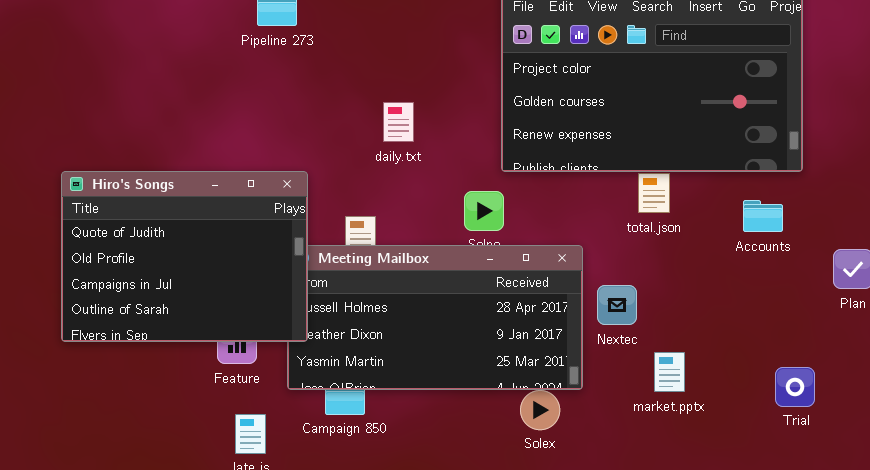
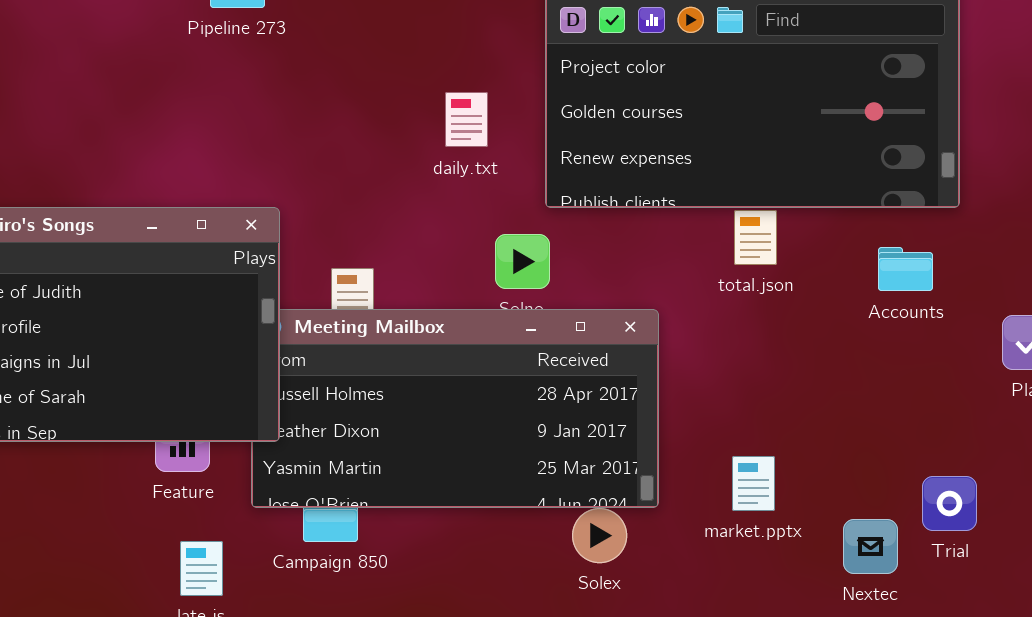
daily.txt: [383,102,414,142] -> [445,92,488,147], moved
Nextec: [597,285,637,325] -> [843,519,898,574], moved
market.pptx: [654,352,685,392] -> [732,456,775,511], moved

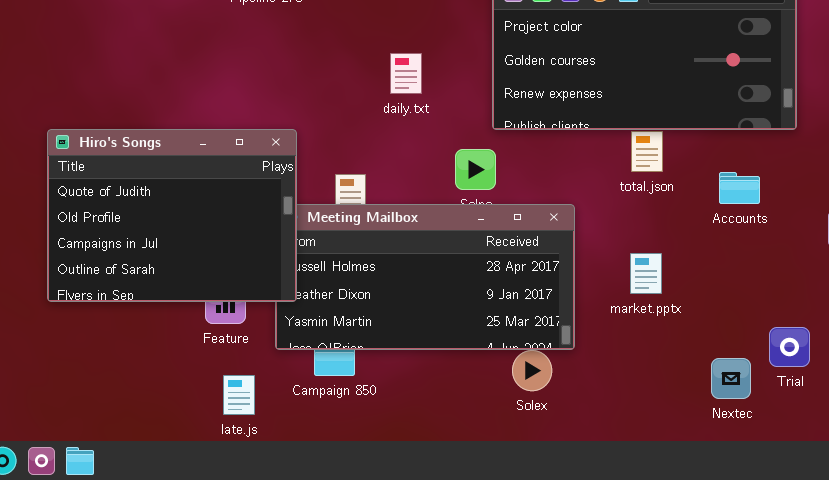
daily.txt: [445,92,488,147] -> [390,53,422,94], moved
Accounts: [878,247,933,291] -> [719,172,760,204], moved
market.pptx: [732,456,775,511] -> [630,253,662,294], moved

